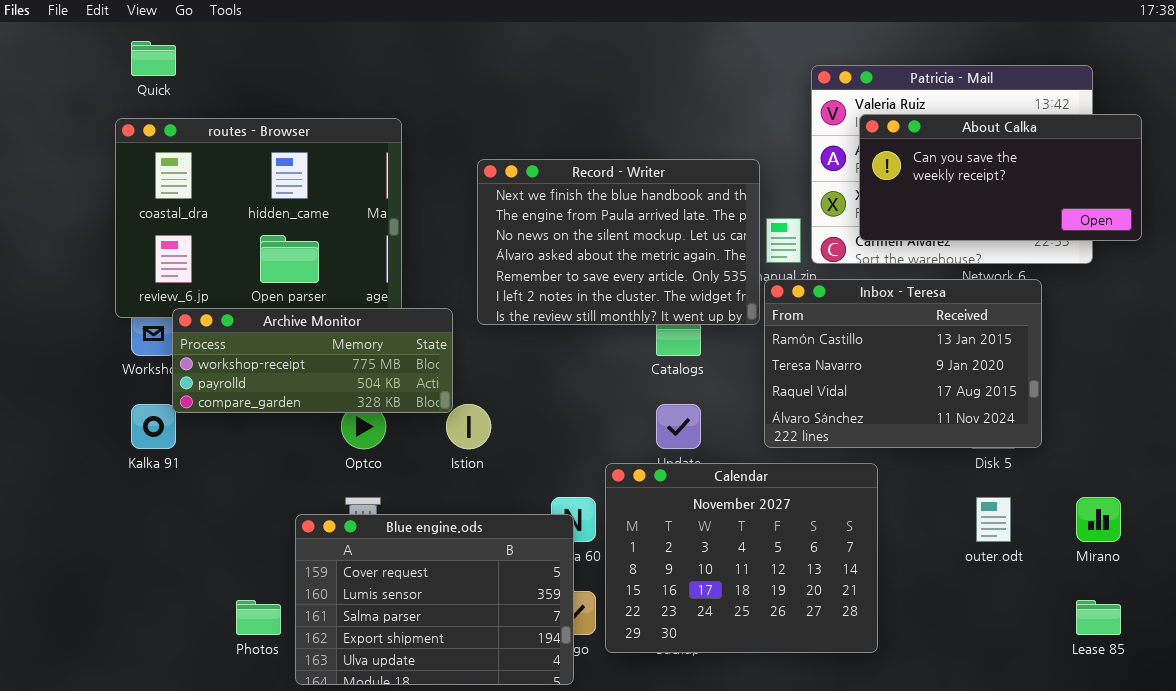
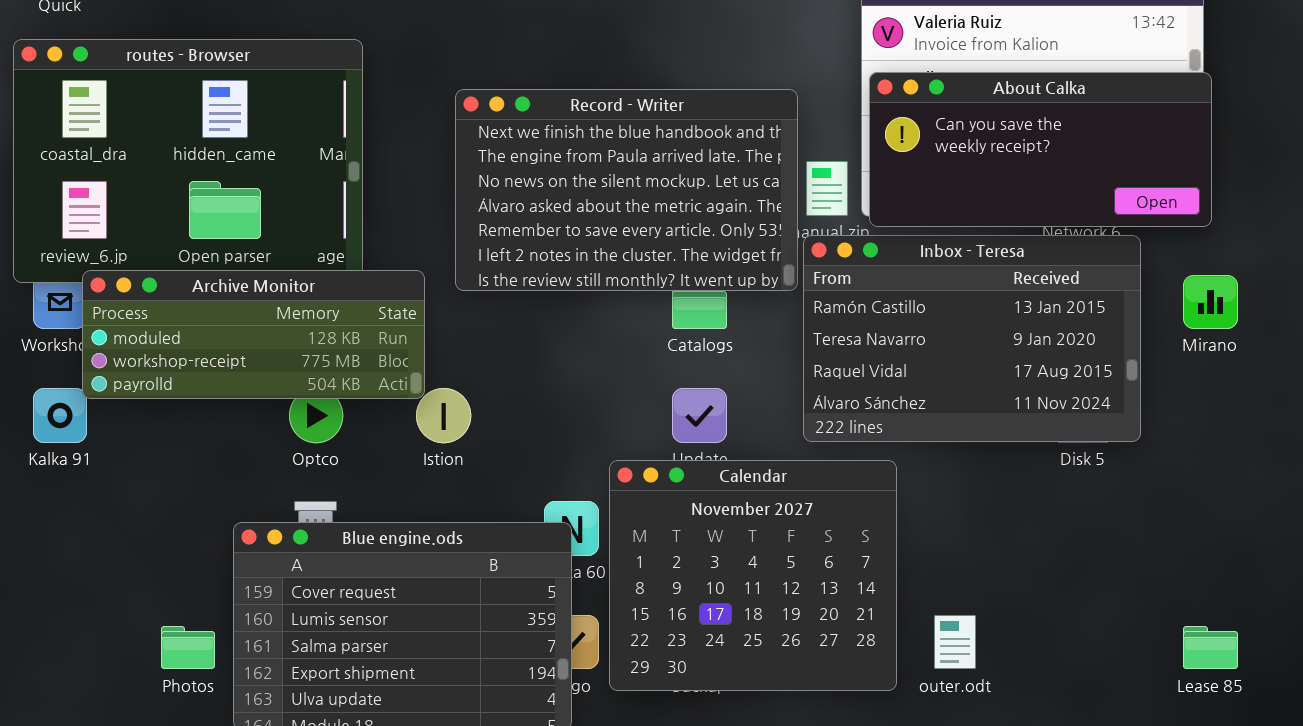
About Calka: [859,114,1142,241] -> [869,72,1212,227], moved
Archive Monitor: [172,308,453,413] -> [82,270,425,399], scrolled up 1 row
Calendar: [605,463,878,653] -> [609,460,897,691], resized
outer.odt: [976,497,1011,542] -> [934,615,976,669], moved
Mirano: [1076,497,1121,542] -> [1183,275,1238,329], moved

